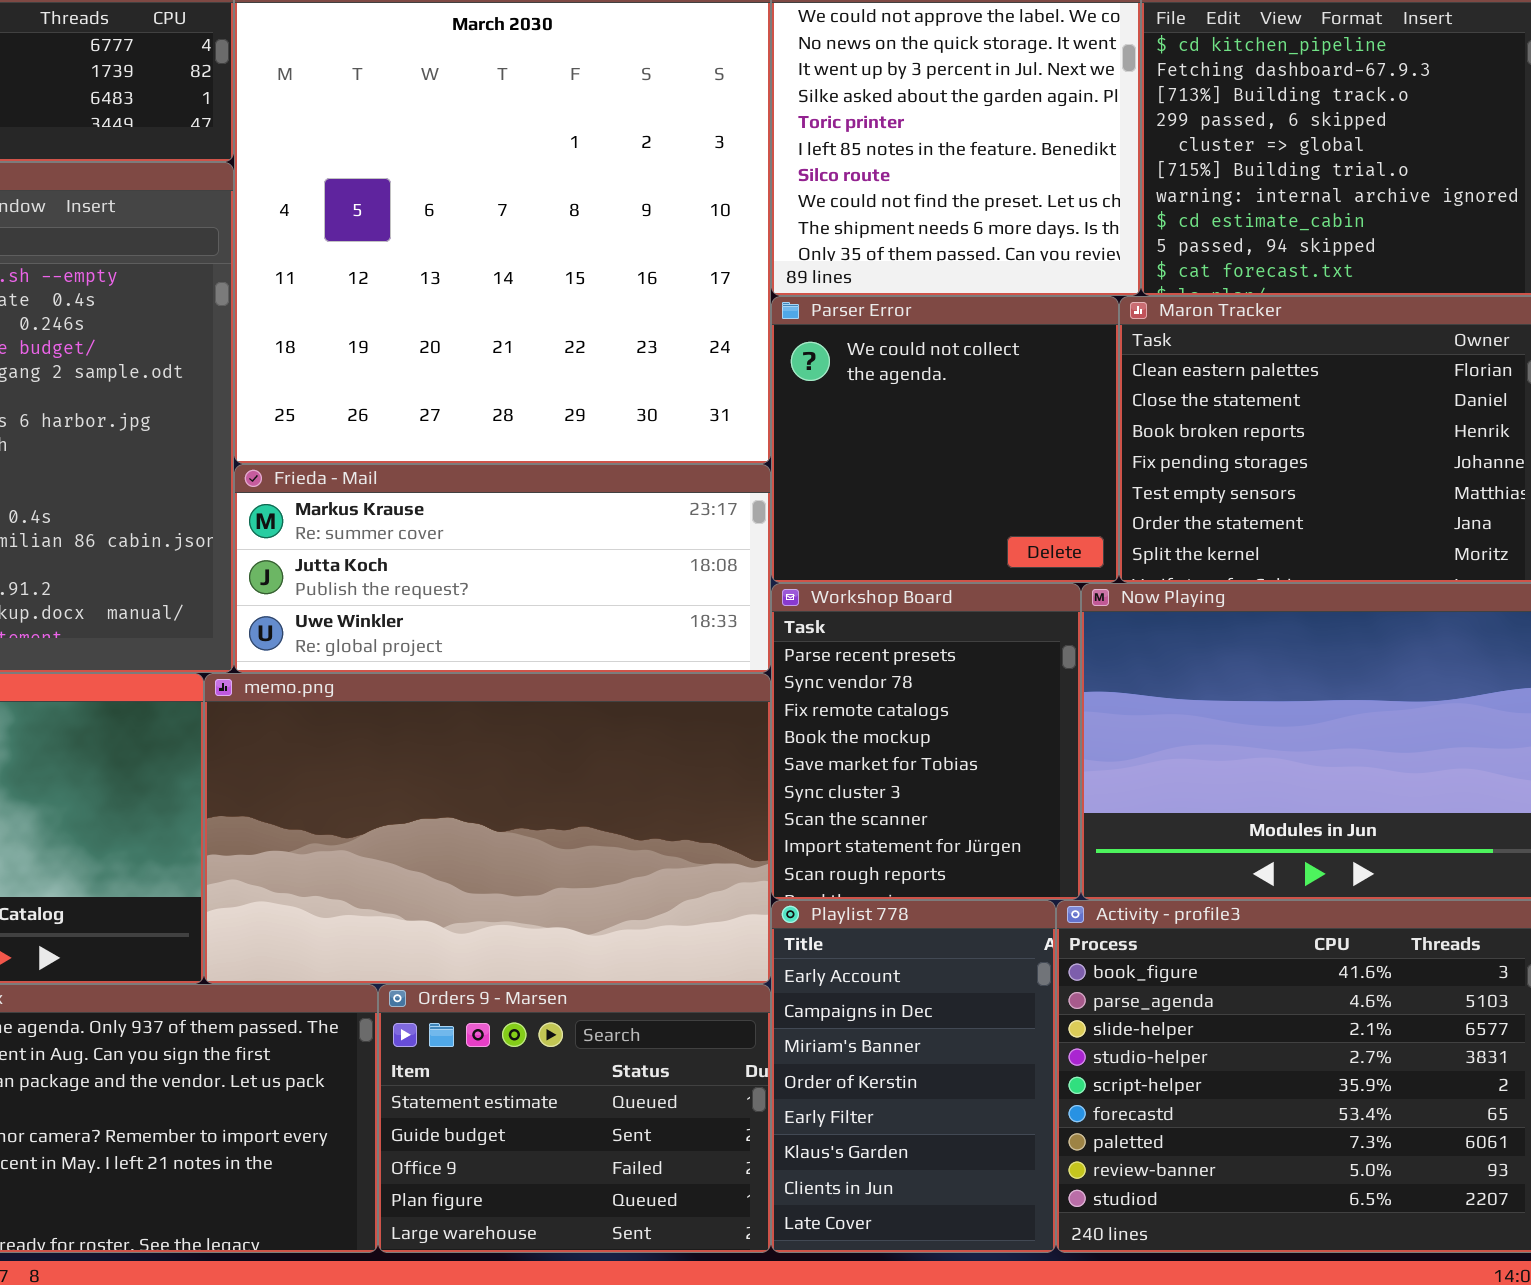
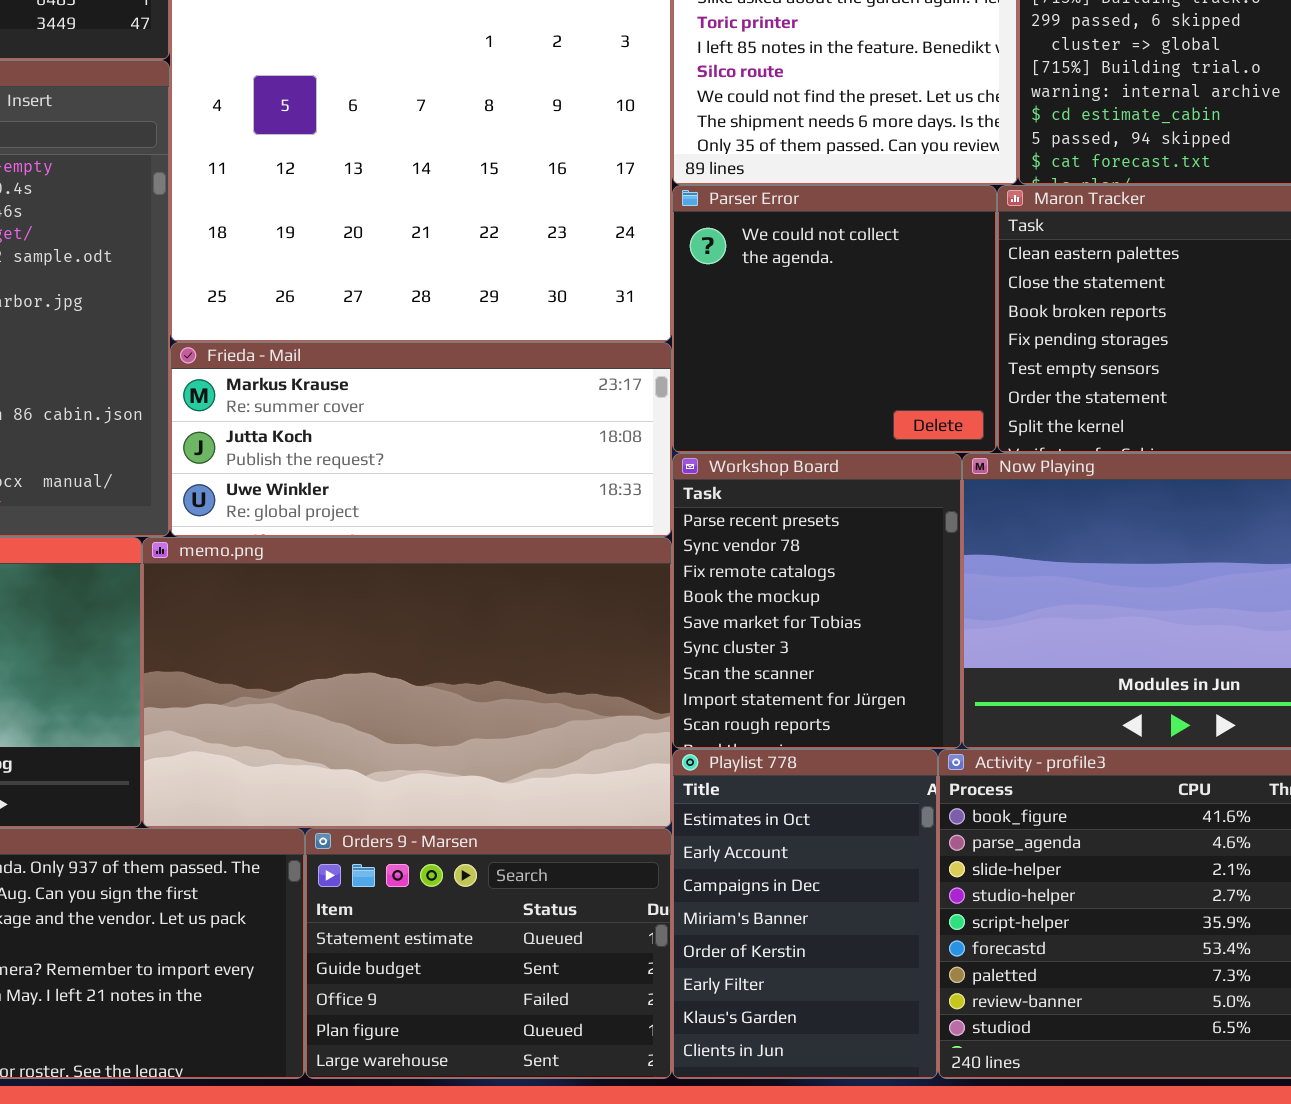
Playlist 778: [771,900,1056,1253] -> [672,749,938,1079], scrolled up 1 row

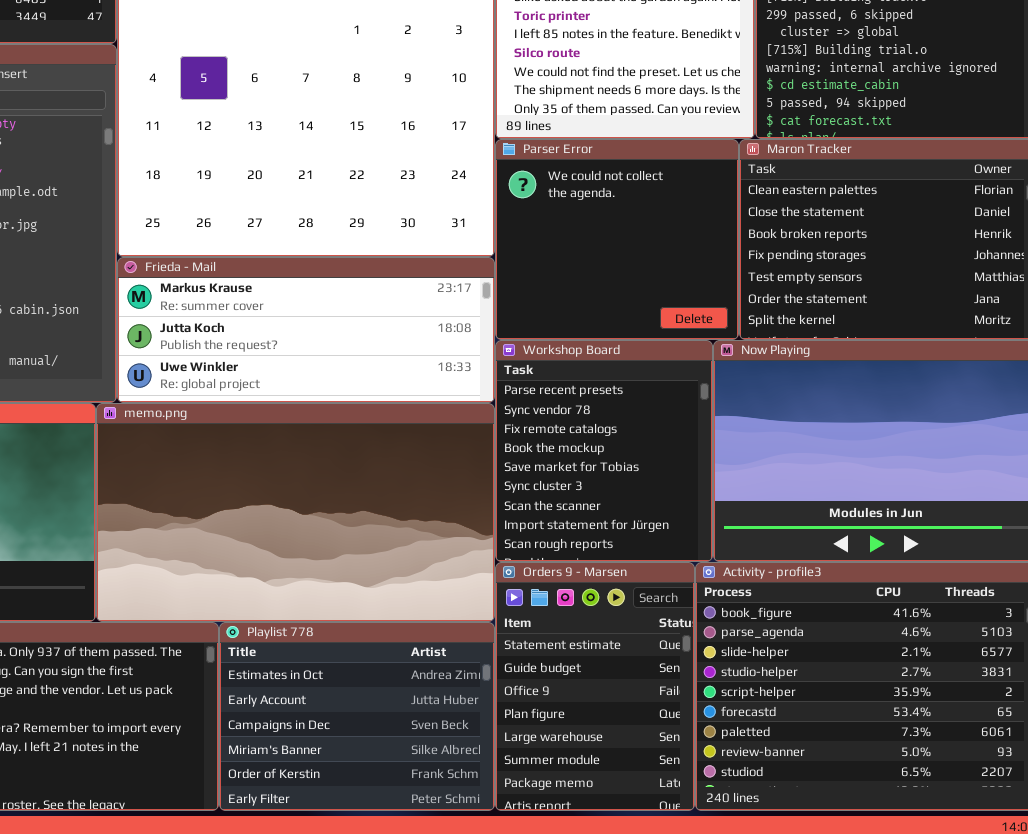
Playlist 778: [672,749,938,1079] -> [219,622,495,811], moved, resized
Orders 9 - Marsen: [305,828,672,1079] -> [495,562,695,811], moved, resized

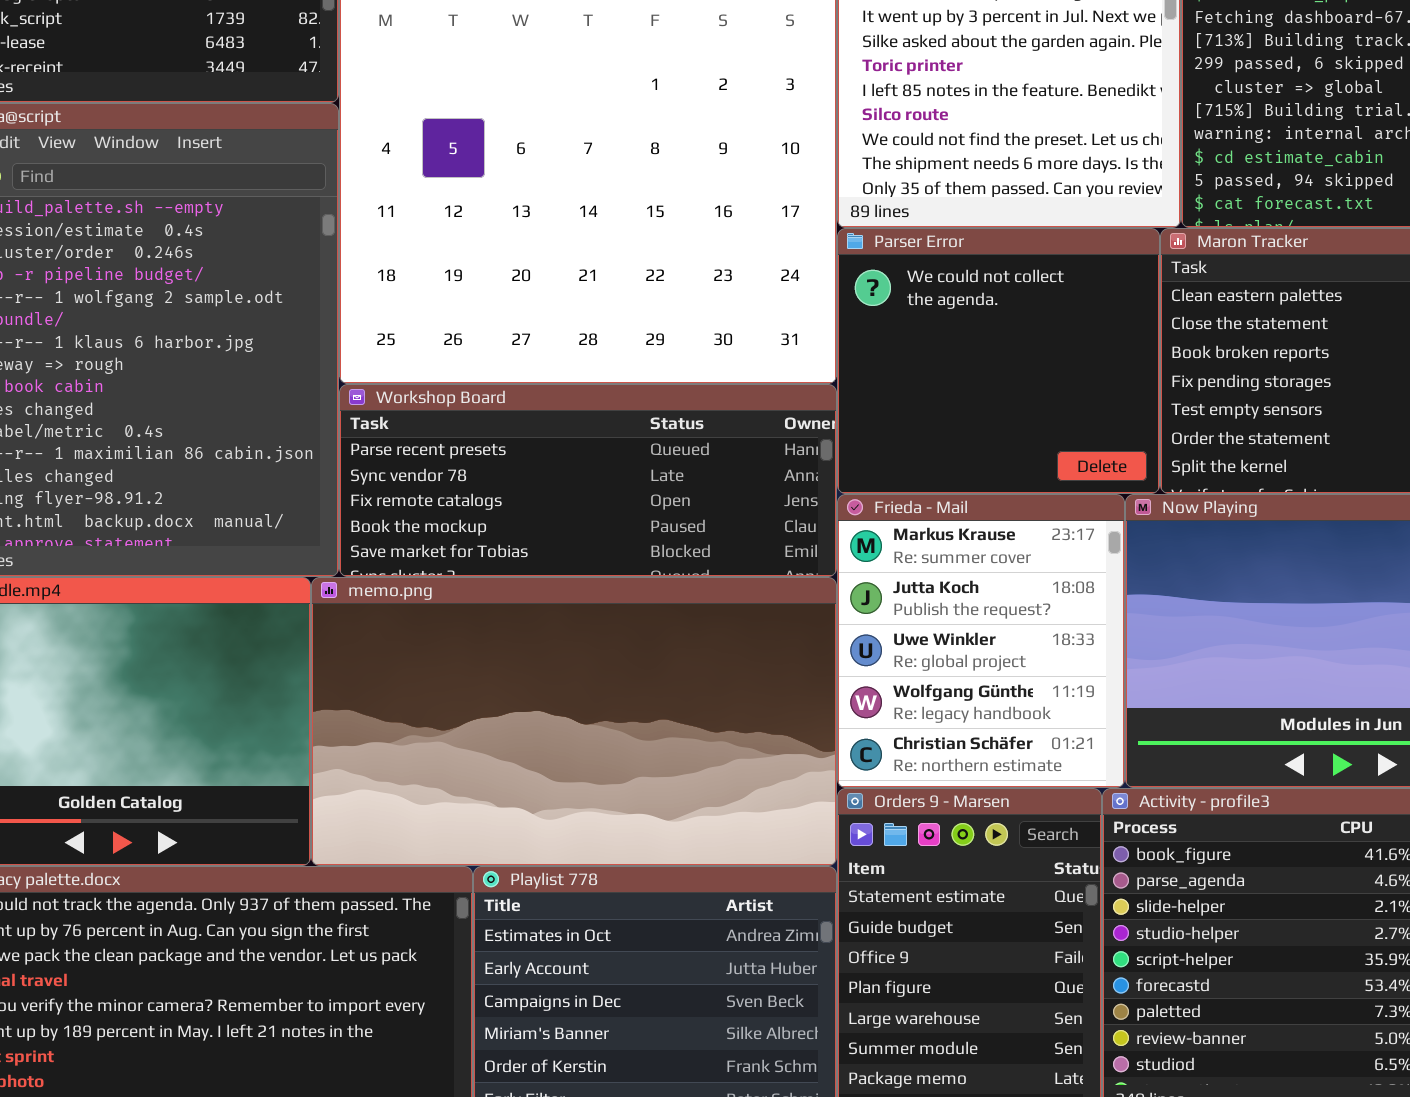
Frieda - Mail: [117,257,495,403] -> [837,494,1125,788], moved, resized
Workshop Board: [495,340,713,562] -> [339,384,837,577], moved, resized

